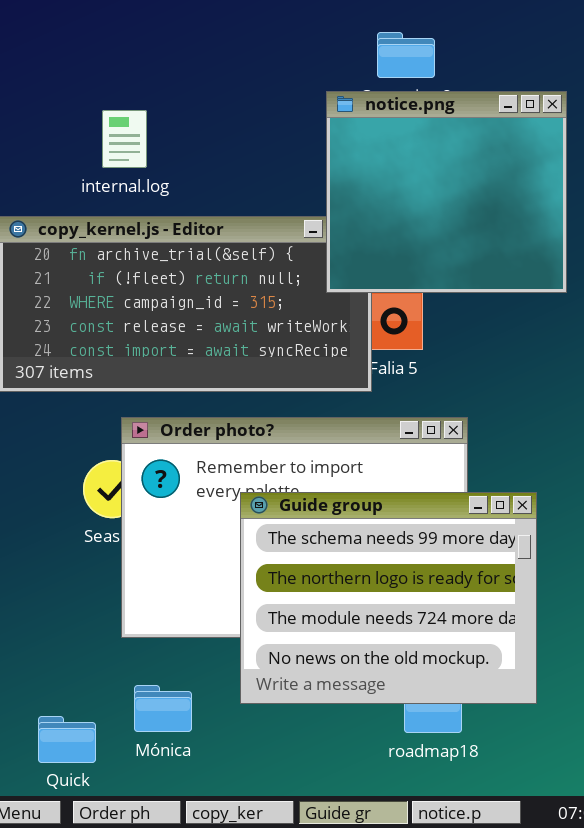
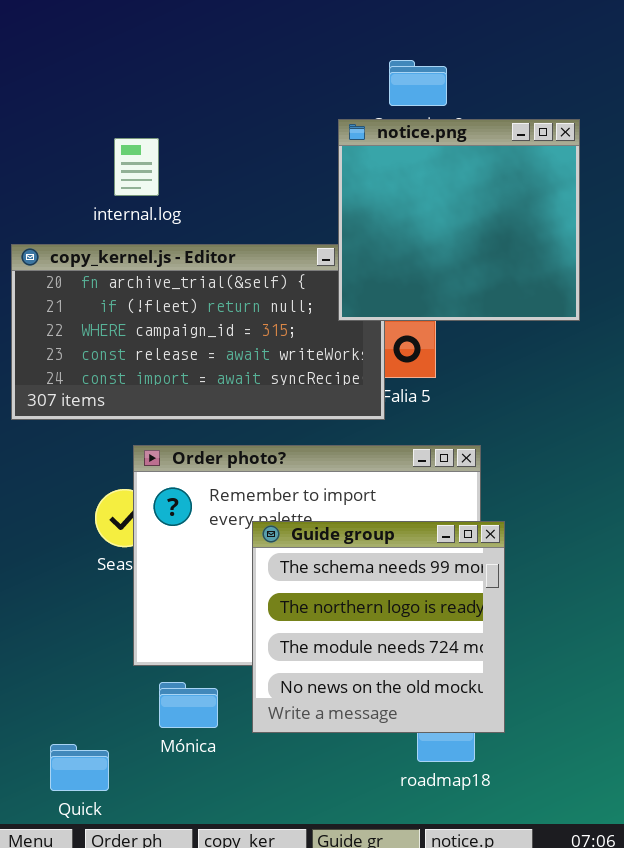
Guide group: [240,492,537,704] -> [252,521,505,733], resized
Mónica: [134,685,192,732] -> [159,682,218,728], moved

